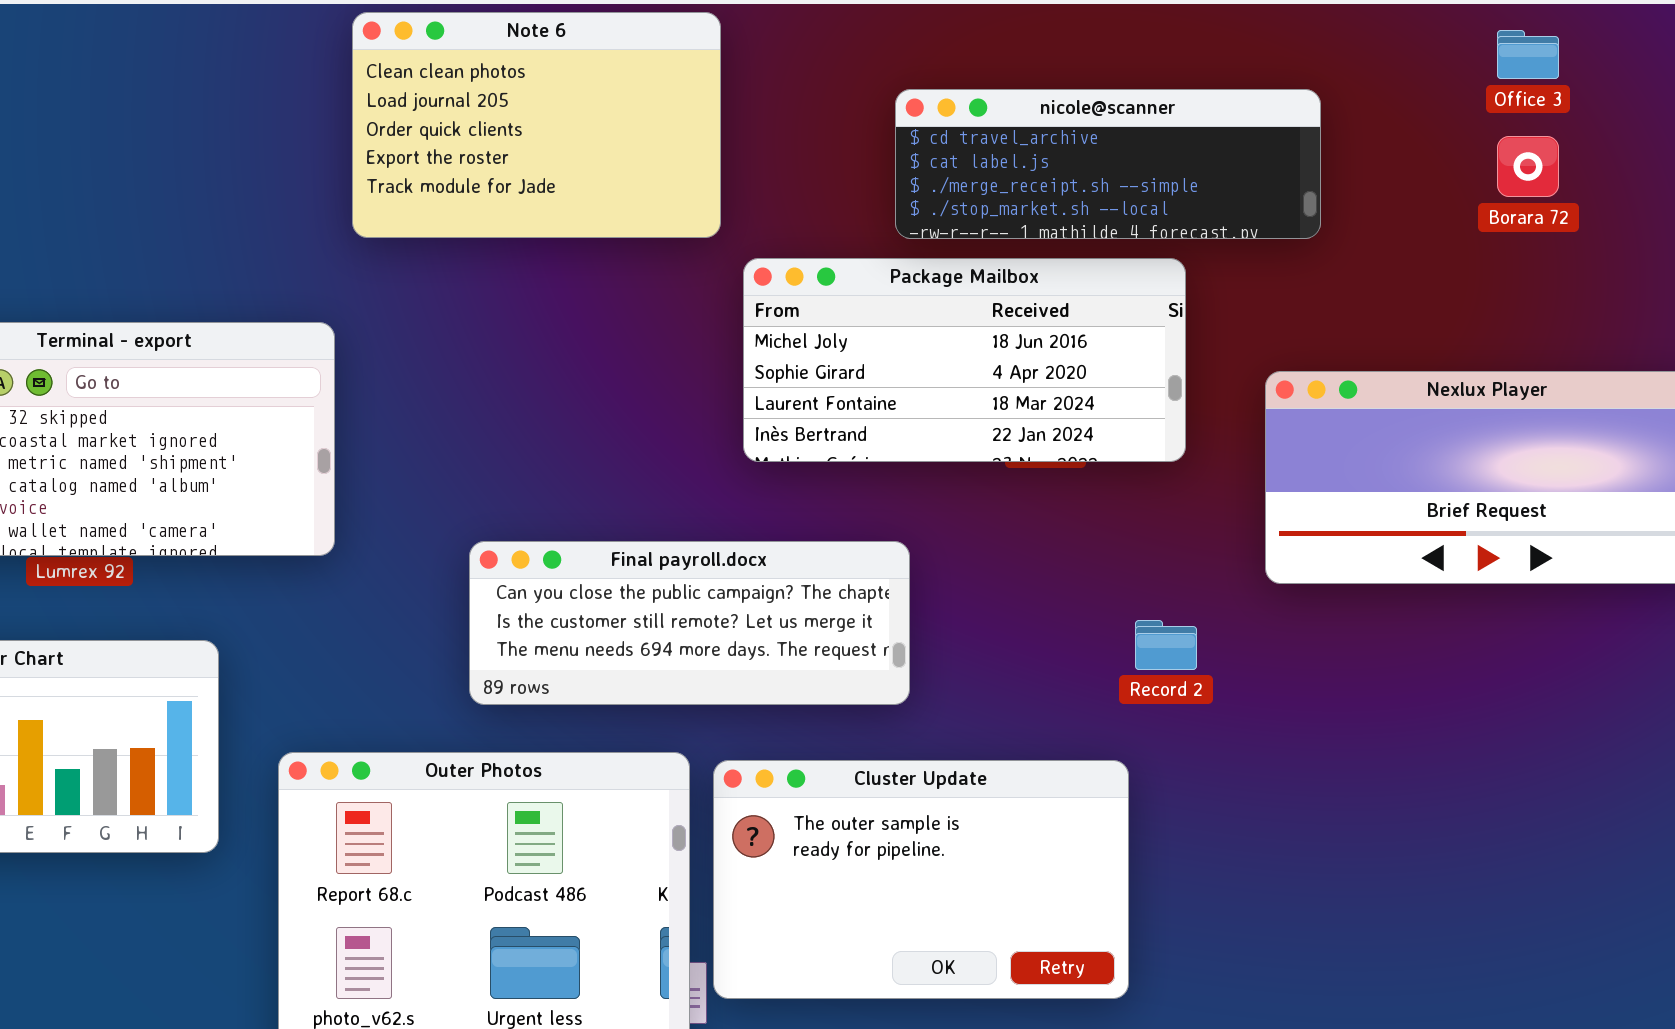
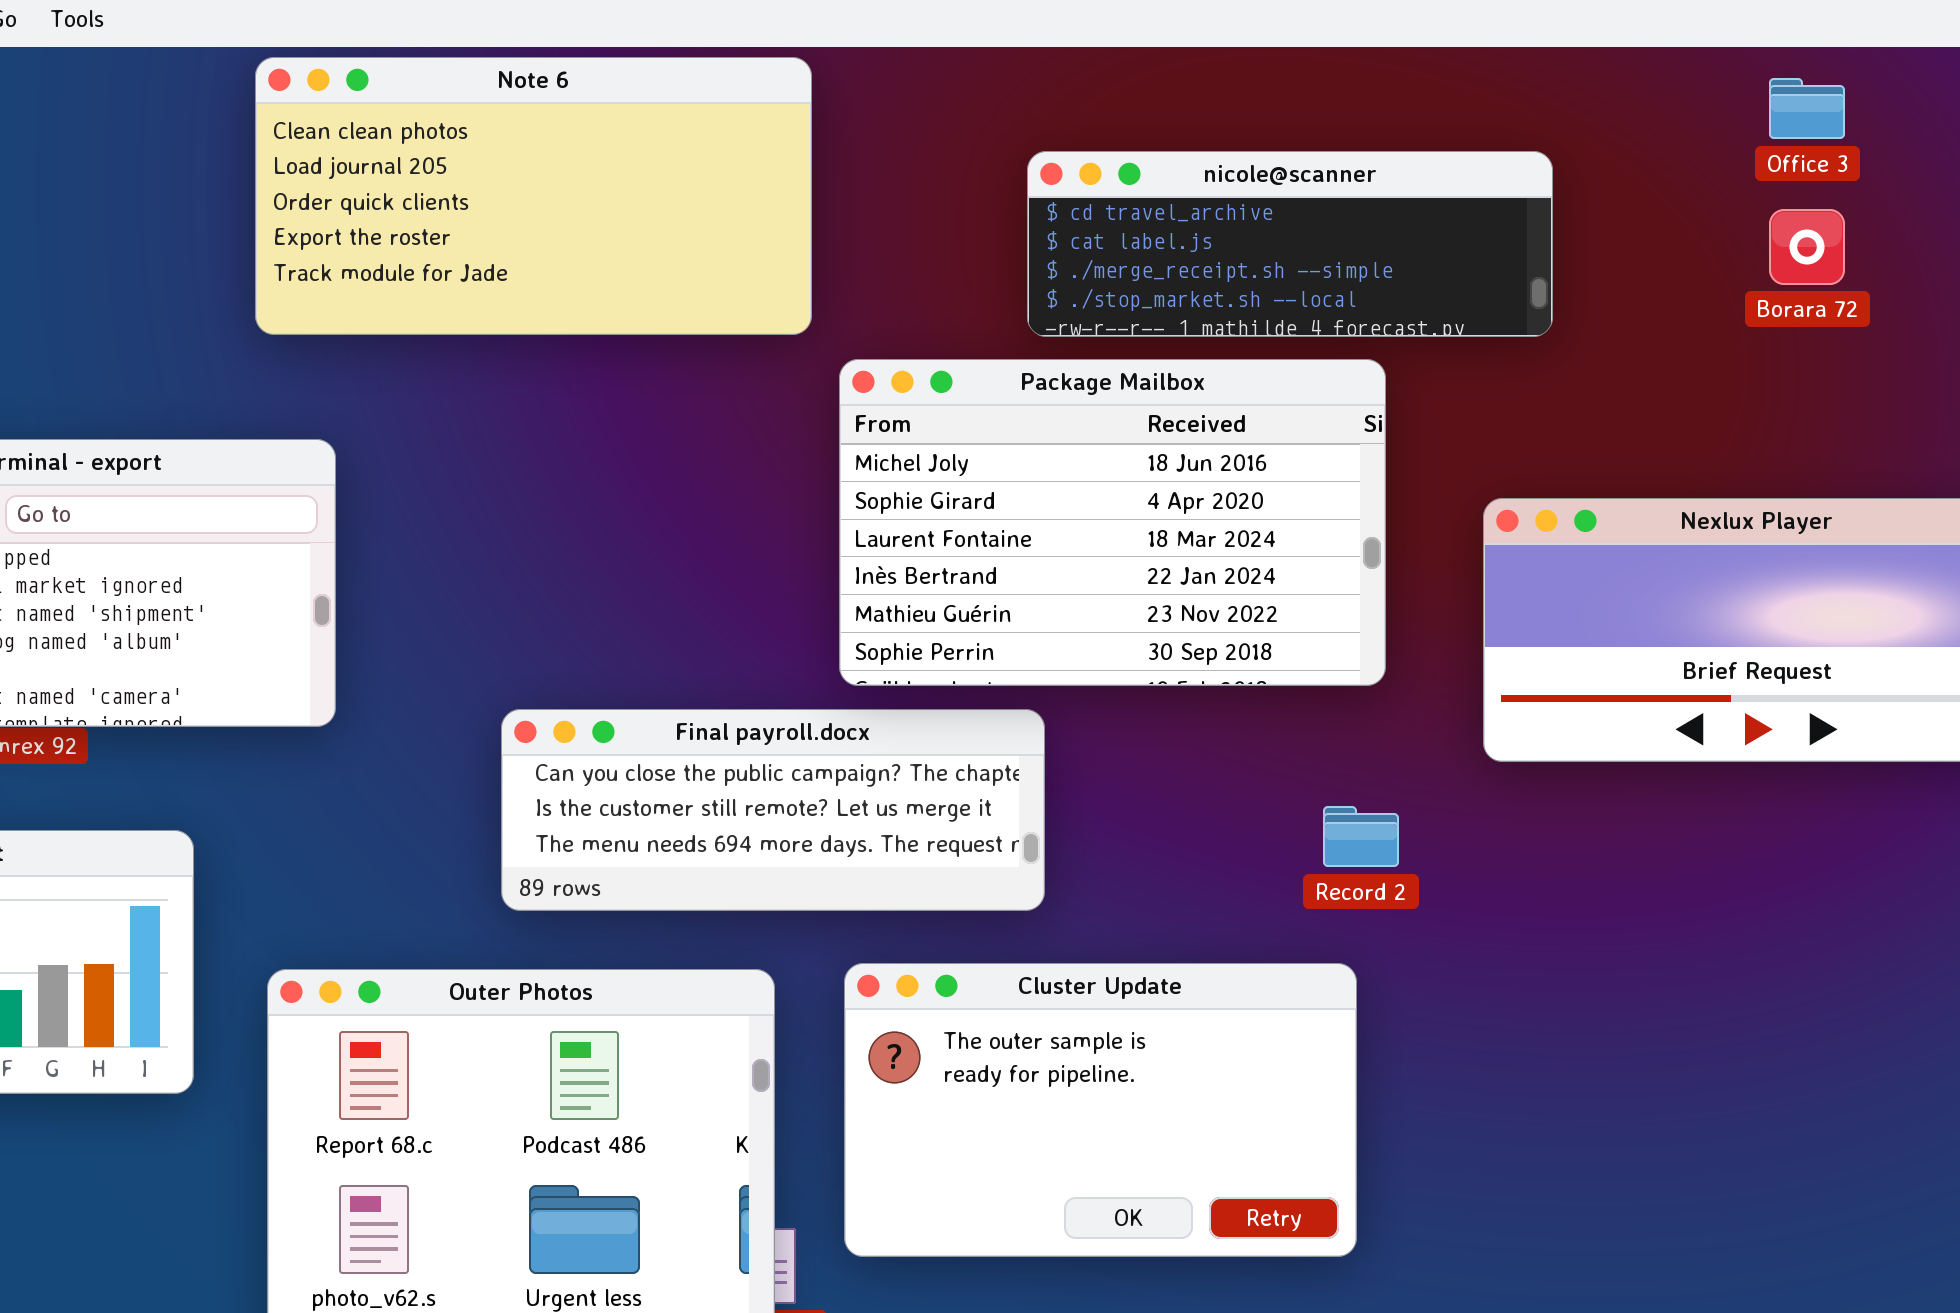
Note 6: [352,12,721,238] -> [255,57,812,335], resized
Package Mailbox: [743,258,1186,462] -> [839,359,1386,686], resized
Cluster Update: [713,760,1129,999] -> [844,963,1357,1257], moved

